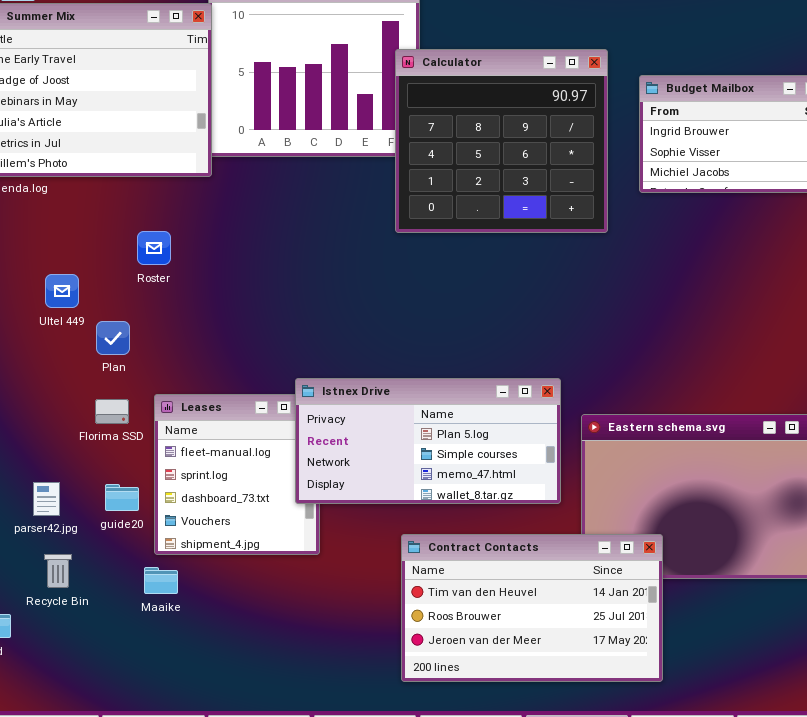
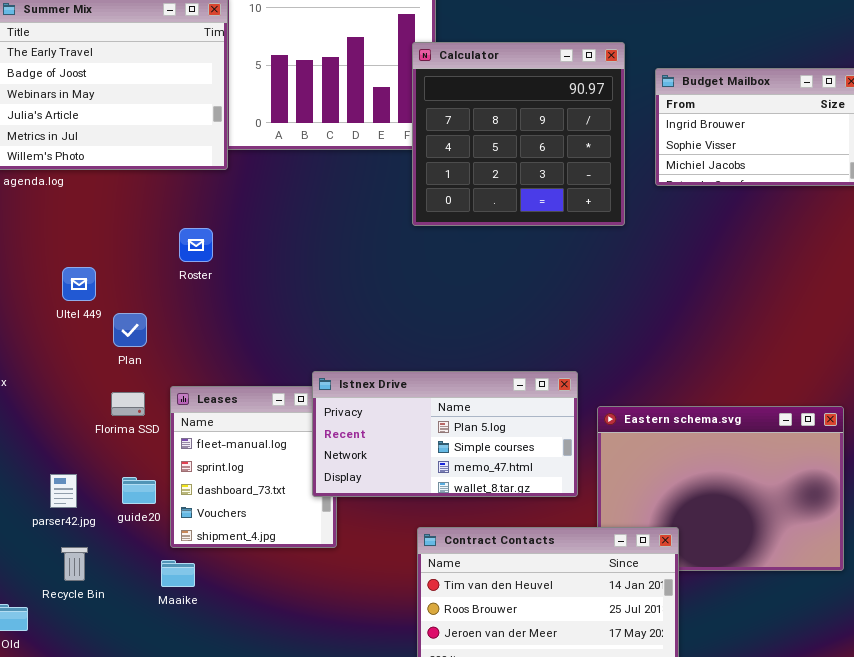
Roster: [137,231,171,265] -> [179,228,213,262], moved

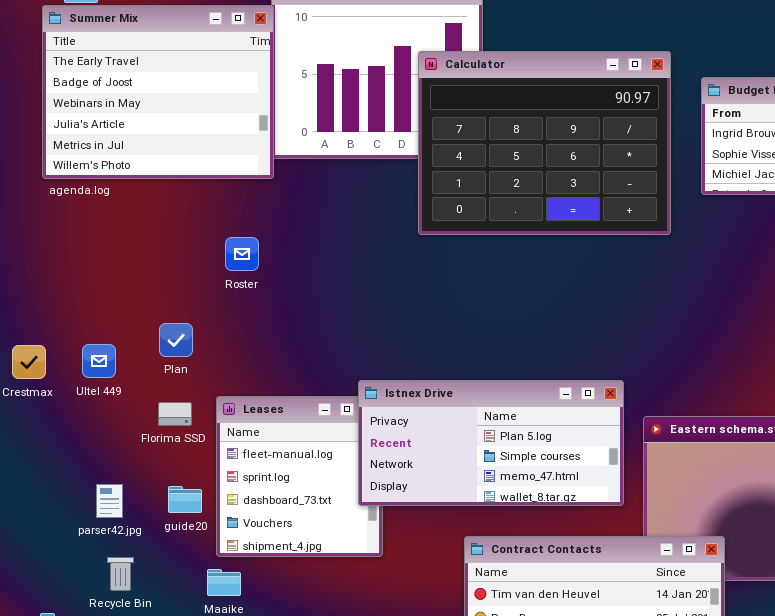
Calculator: [412,42,625,226] -> [418,51,671,235], resized
Ultel 449: [62,267,96,301] -> [82,344,116,378], moved

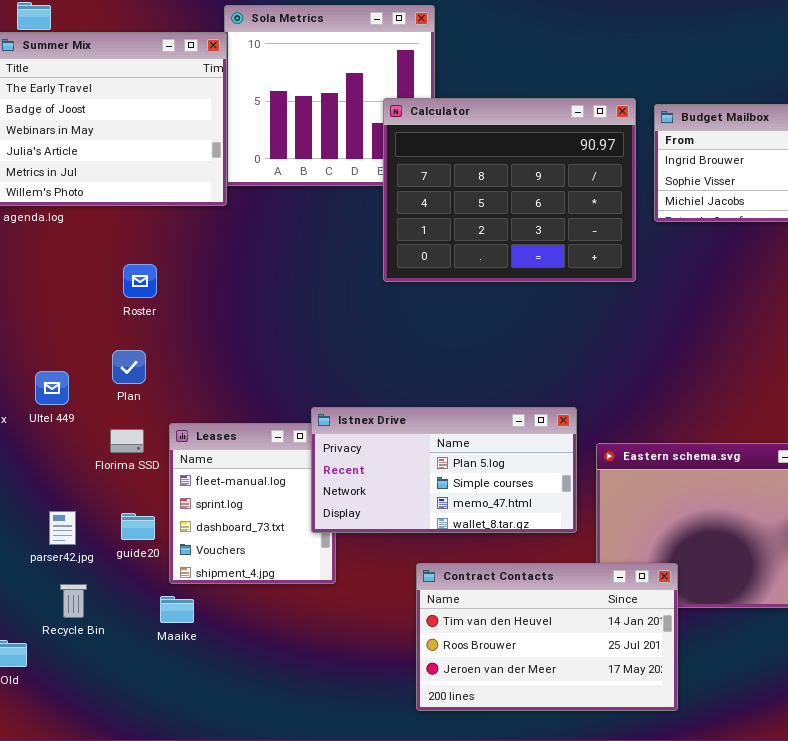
Calculator: [418,51,671,235] -> [383,98,636,282], moved
Roster: [225,237,259,271] -> [123,264,157,298], moved

